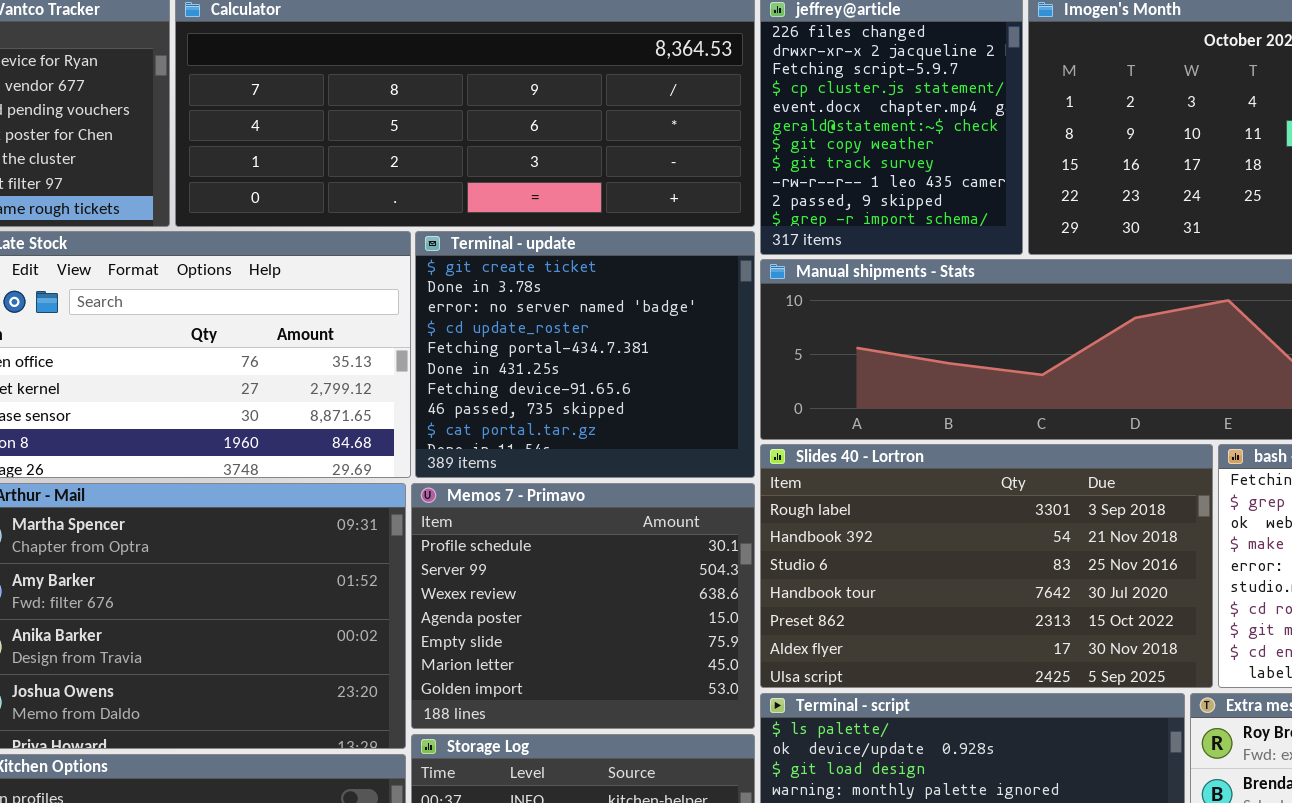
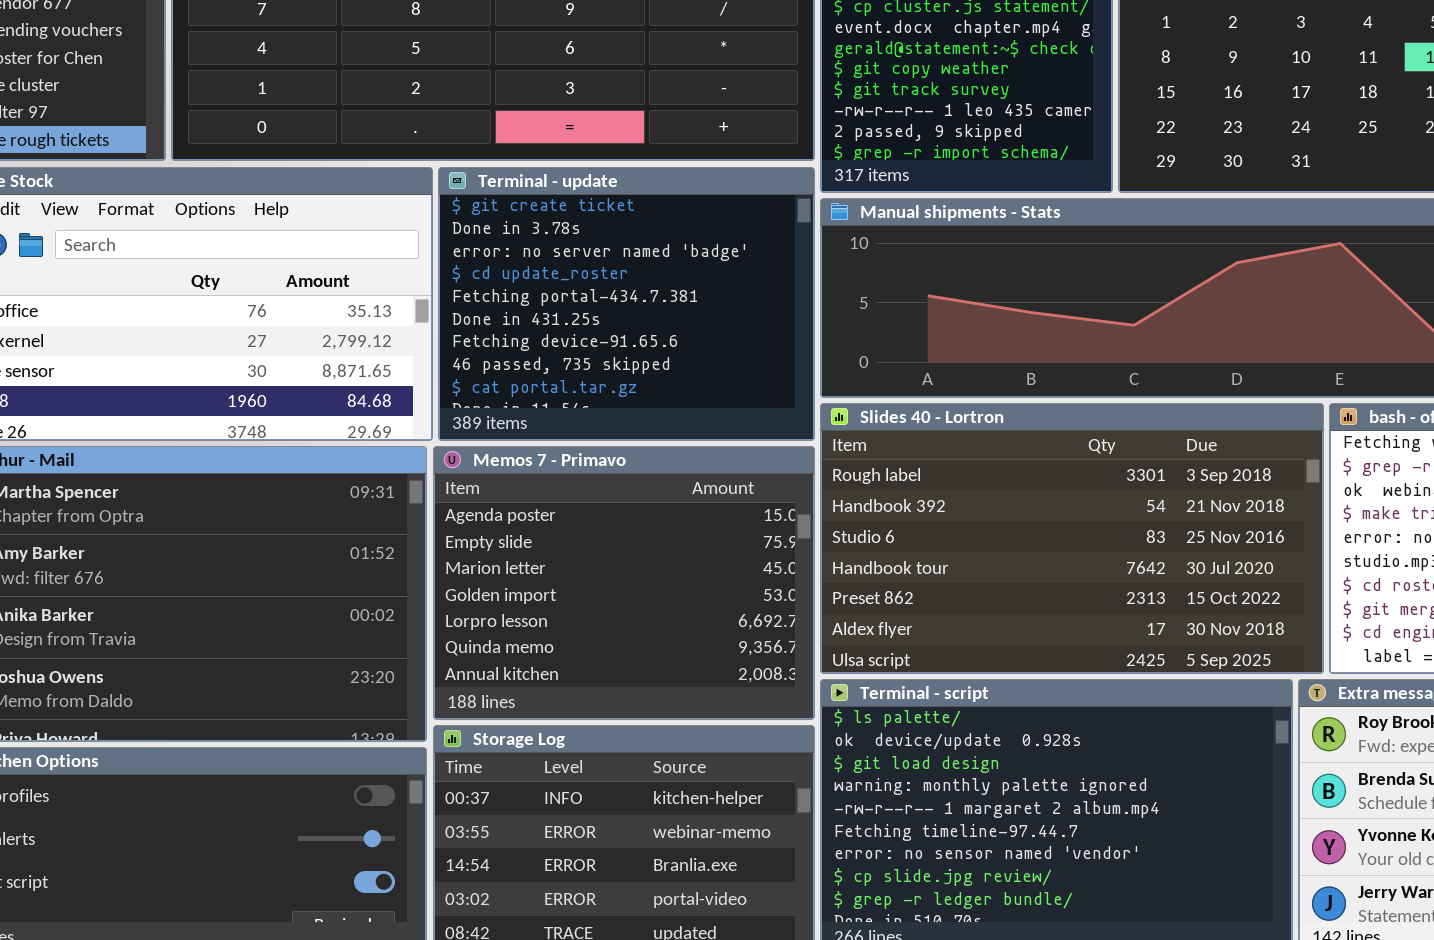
Memos 7 - Primavo: [411,483,755,729] -> [433,446,815,720], scrolled down 3 rows

